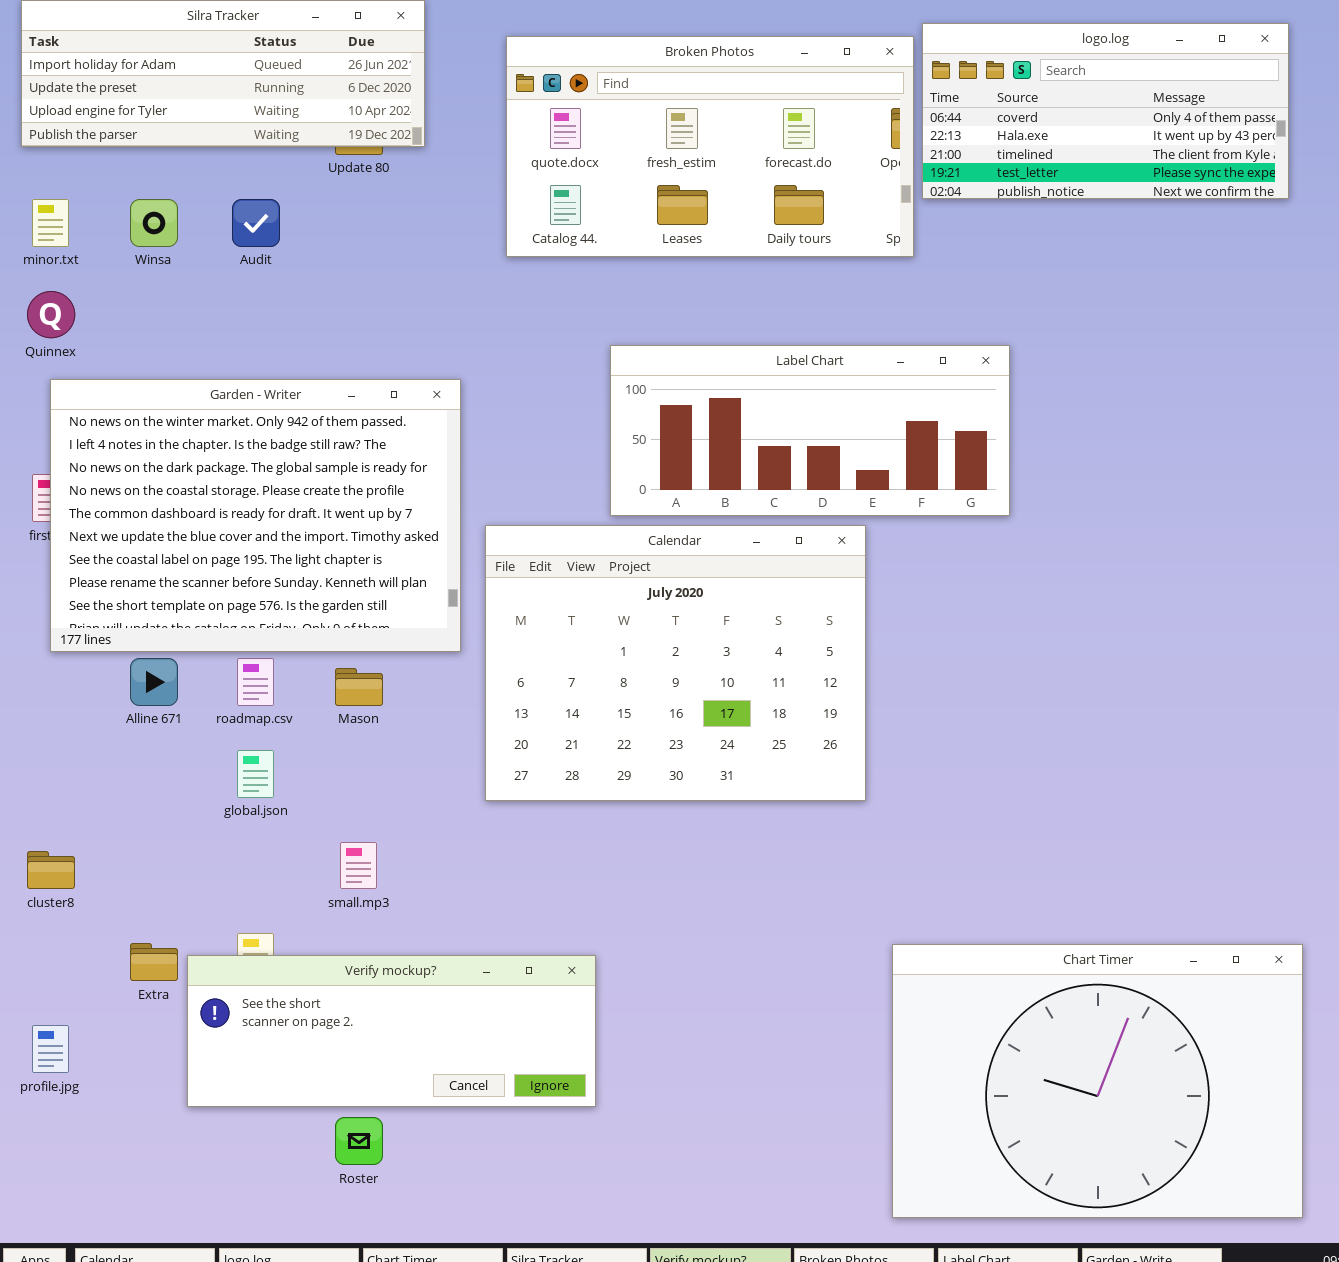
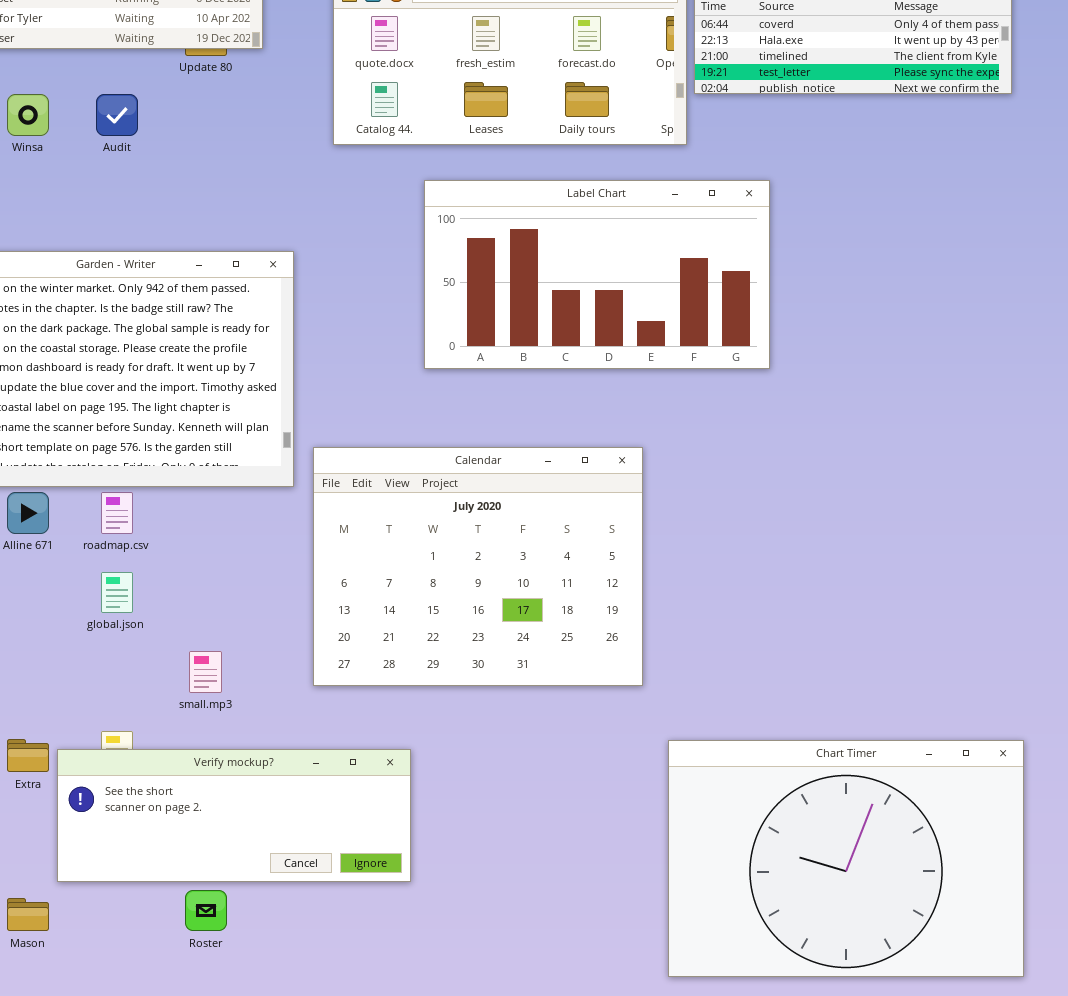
Label Chart: [610,345,1010,516] -> [424,180,770,369], resized
Calendar: [485,525,866,801] -> [313,447,643,686], moved
Mason: [335,668,383,706] -> [7,898,49,931], moved

